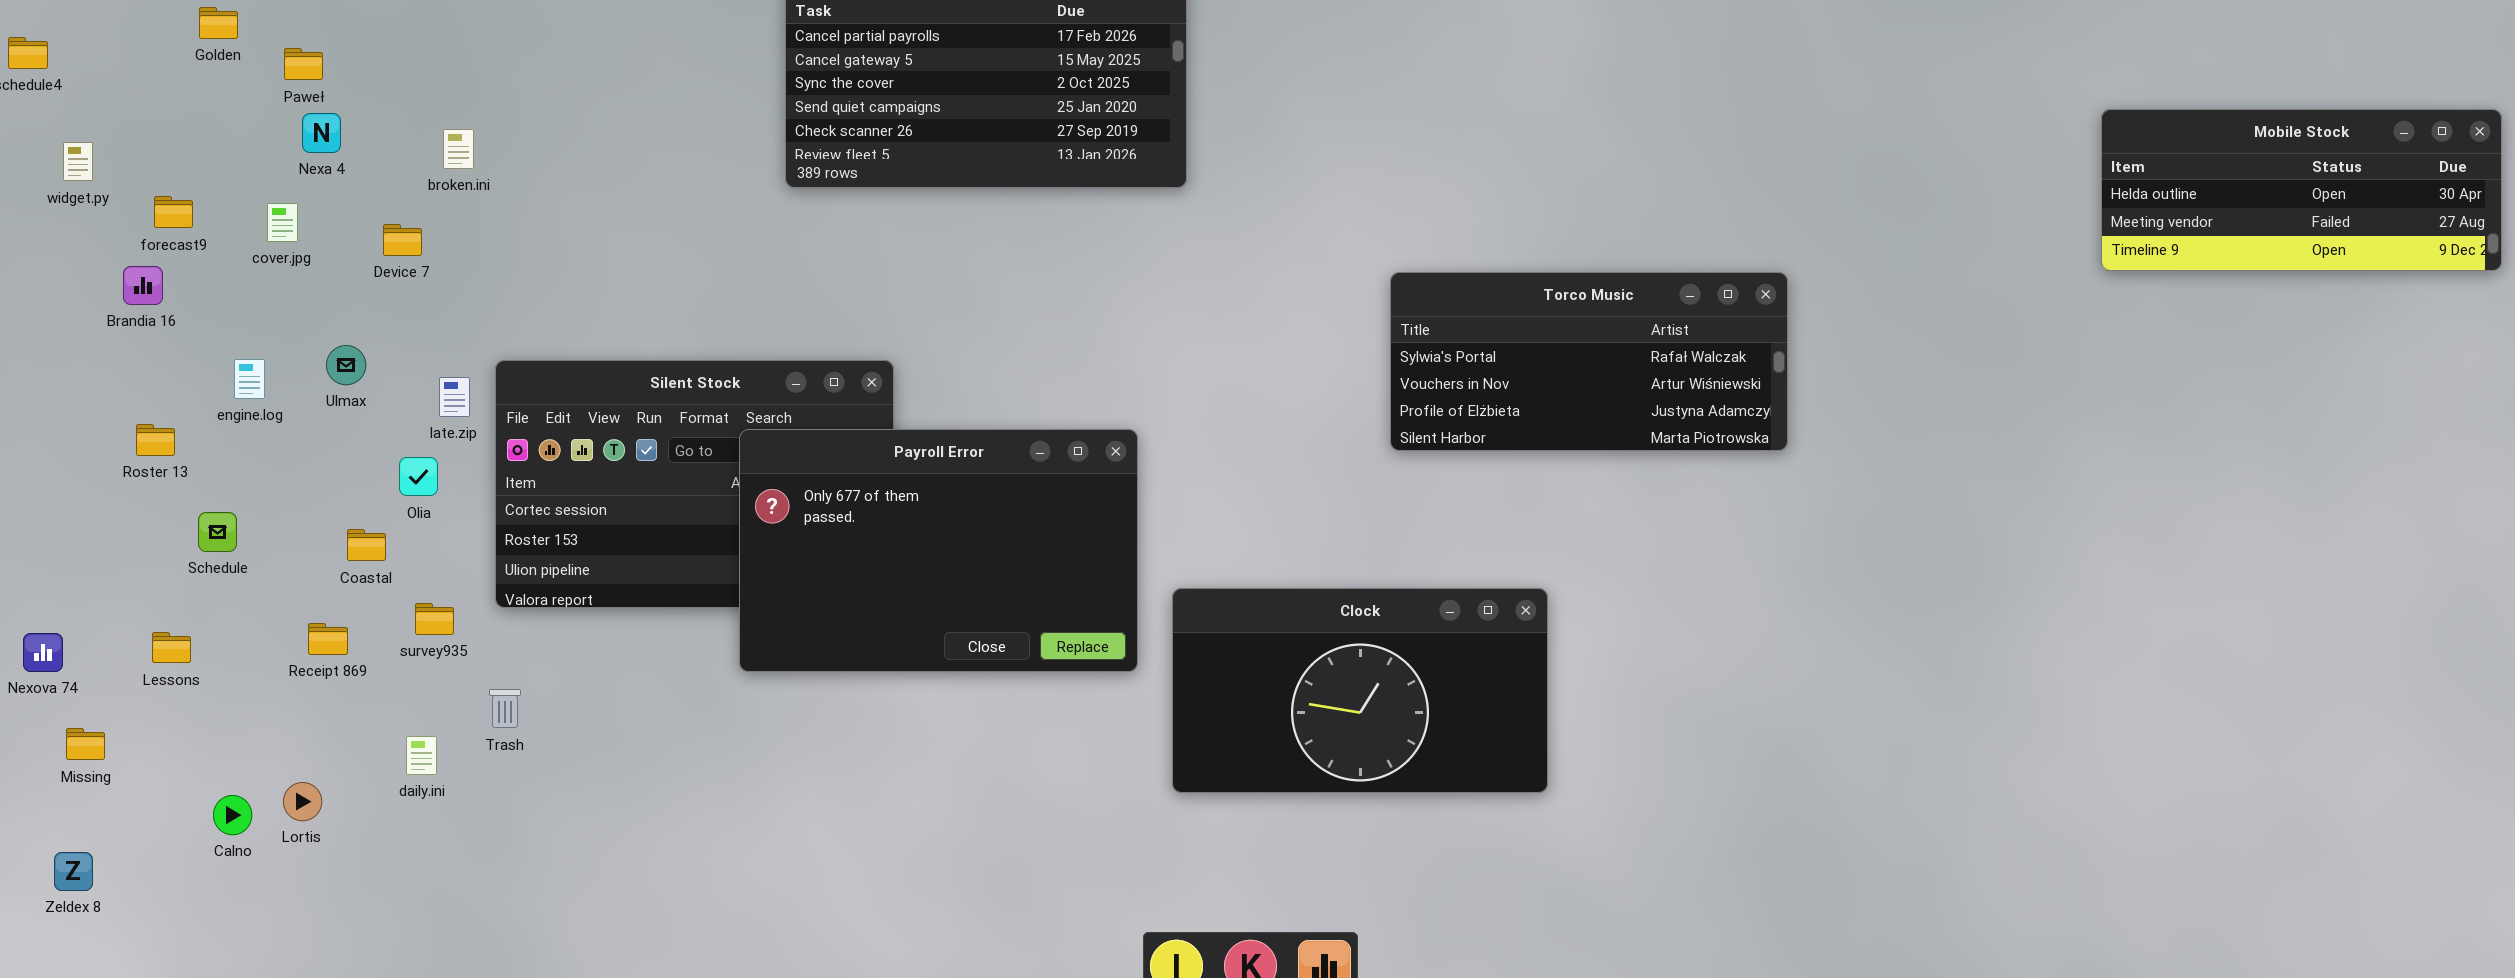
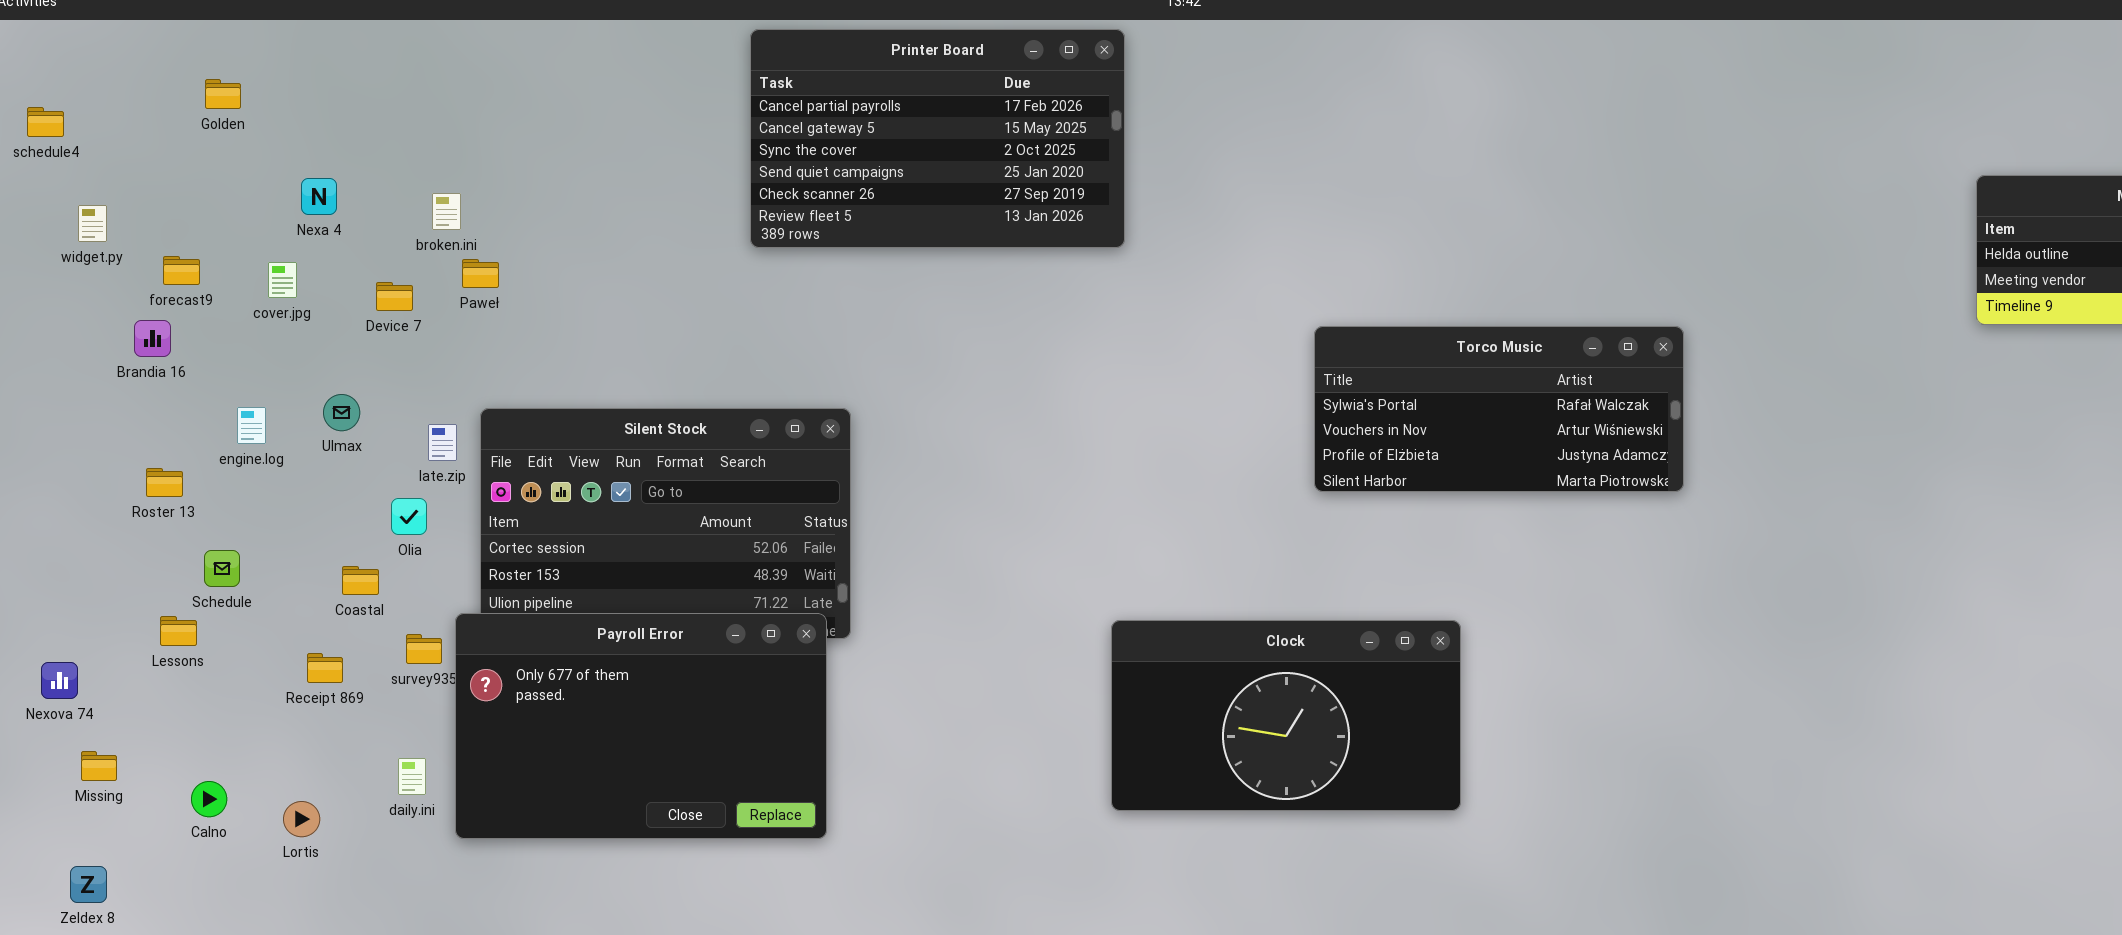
Paweł: [284,48,323,80] -> [462,259,499,288], moved
Payroll Error: [739,429,1138,672] -> [455,613,827,839], moved
Lessons: [152,632,191,663] -> [160,616,197,646], moved
Calno: [213,795,252,835] -> [191,781,227,817], moved

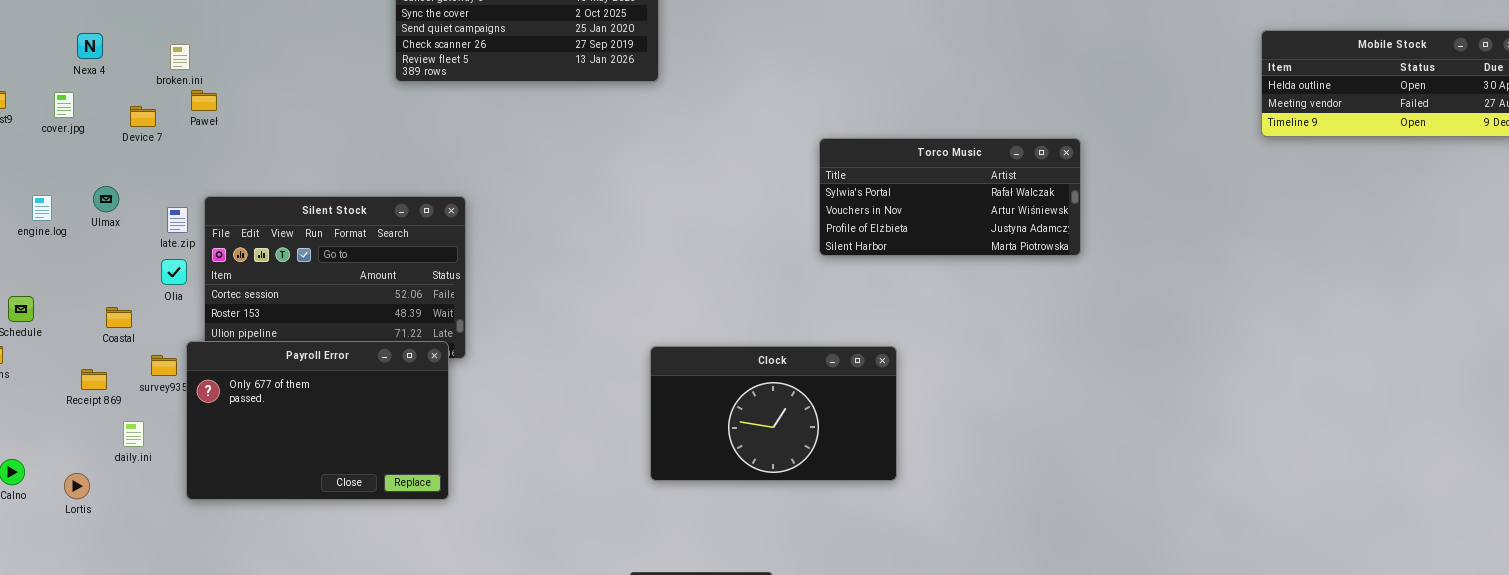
Torco Music: [1314,326,1684,492] -> [819,138,1081,256], moved
Olia: [391,498,427,535] -> [161,259,187,285], moved
daily.ini: [398,758,426,795] -> [123,421,144,447], moved

